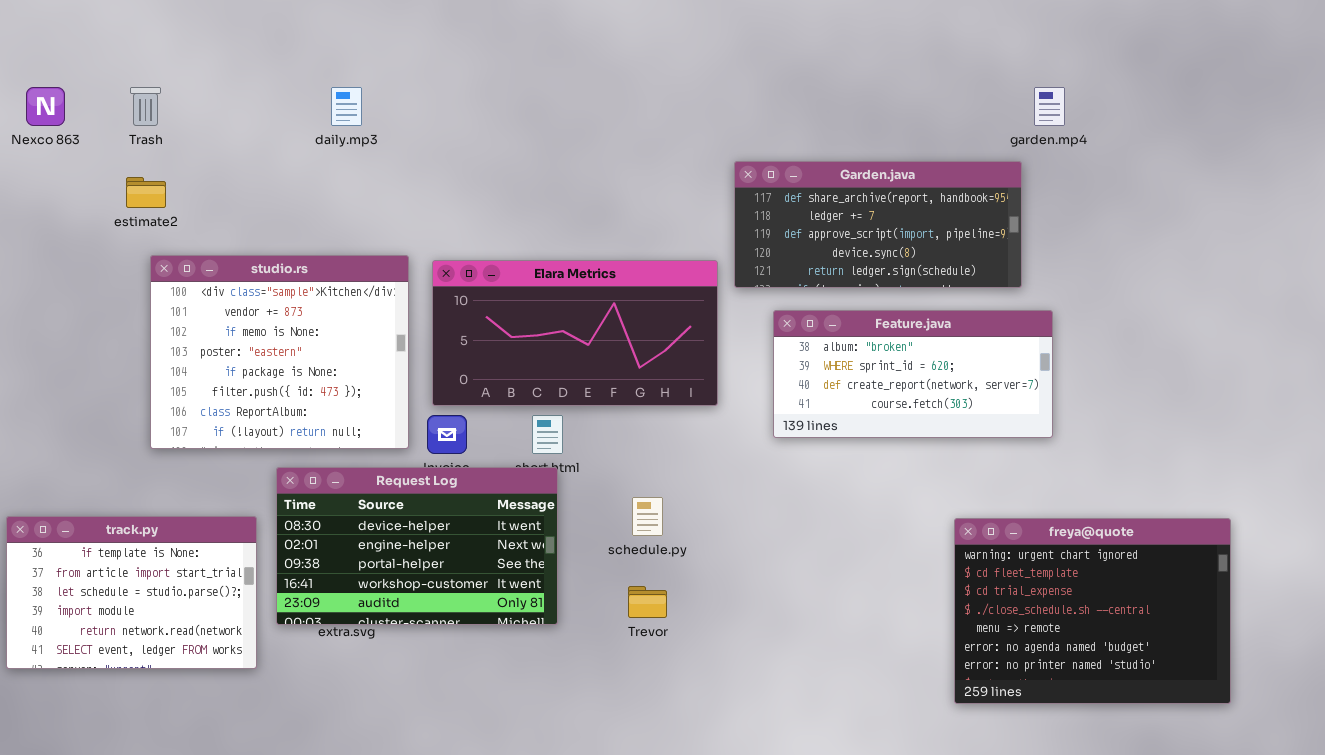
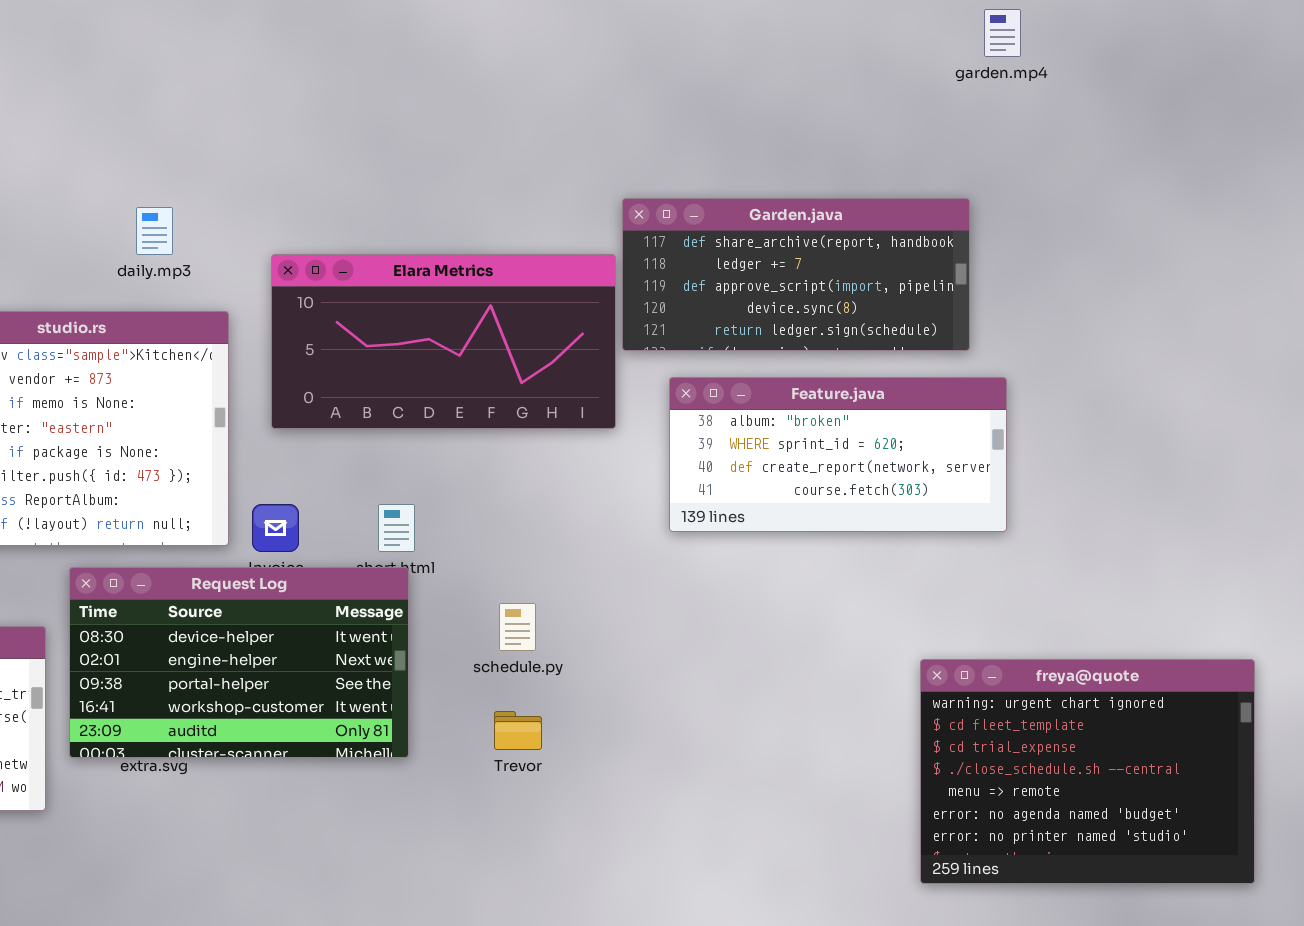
daily.mp3: [331,87,362,126] -> [136,207,173,255], moved
garden.mp4: [1034,87,1065,126] -> [984,9,1021,57], moved
Elara Metrics: [432,260,718,406] -> [271,254,616,429], moved
freya@quote: [954,518,1231,704] -> [920,659,1255,884], moved

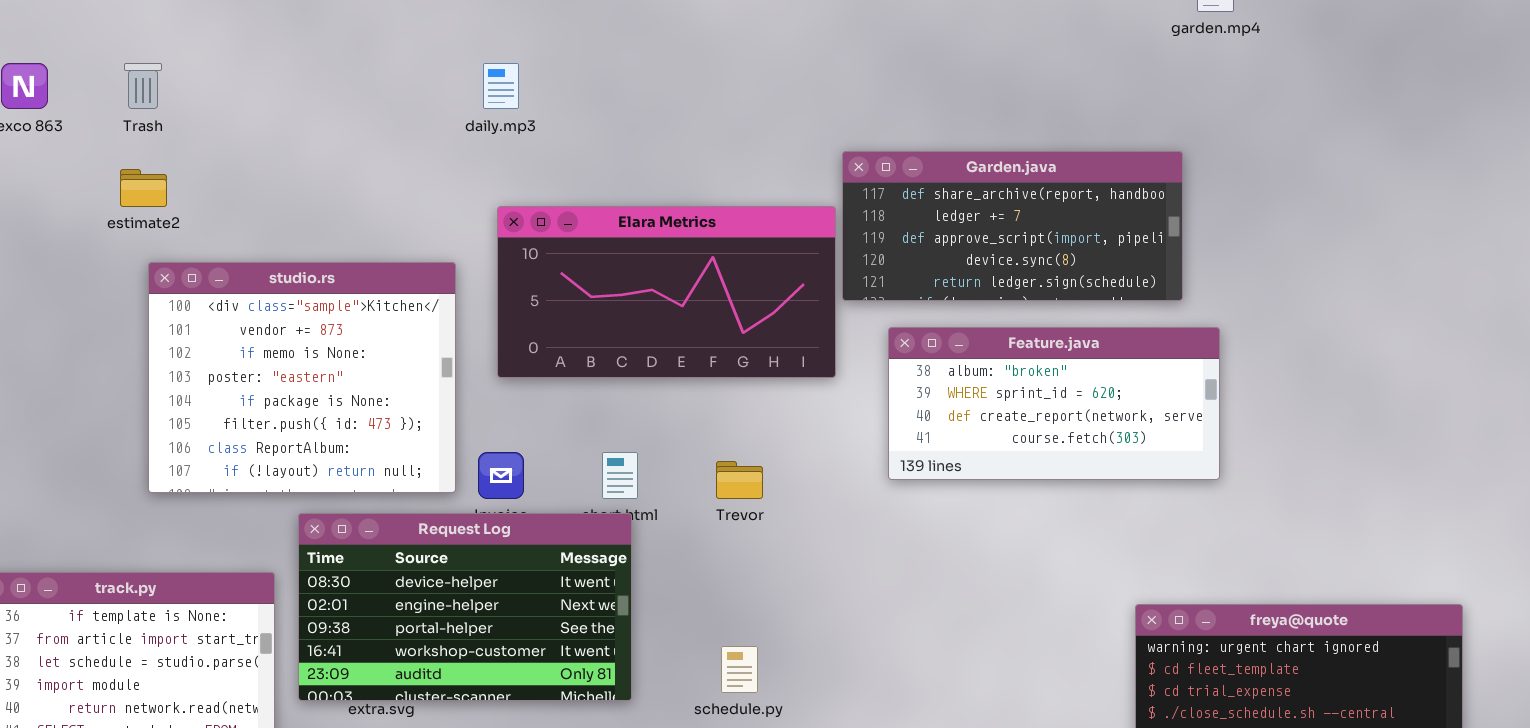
daily.mp3: [136,207,173,255] -> [483,63,519,109], moved
schedule.py: [499,603,536,651] -> [721,646,758,693], moved
Trevor: [494,711,542,750] -> [716,461,763,499], moved

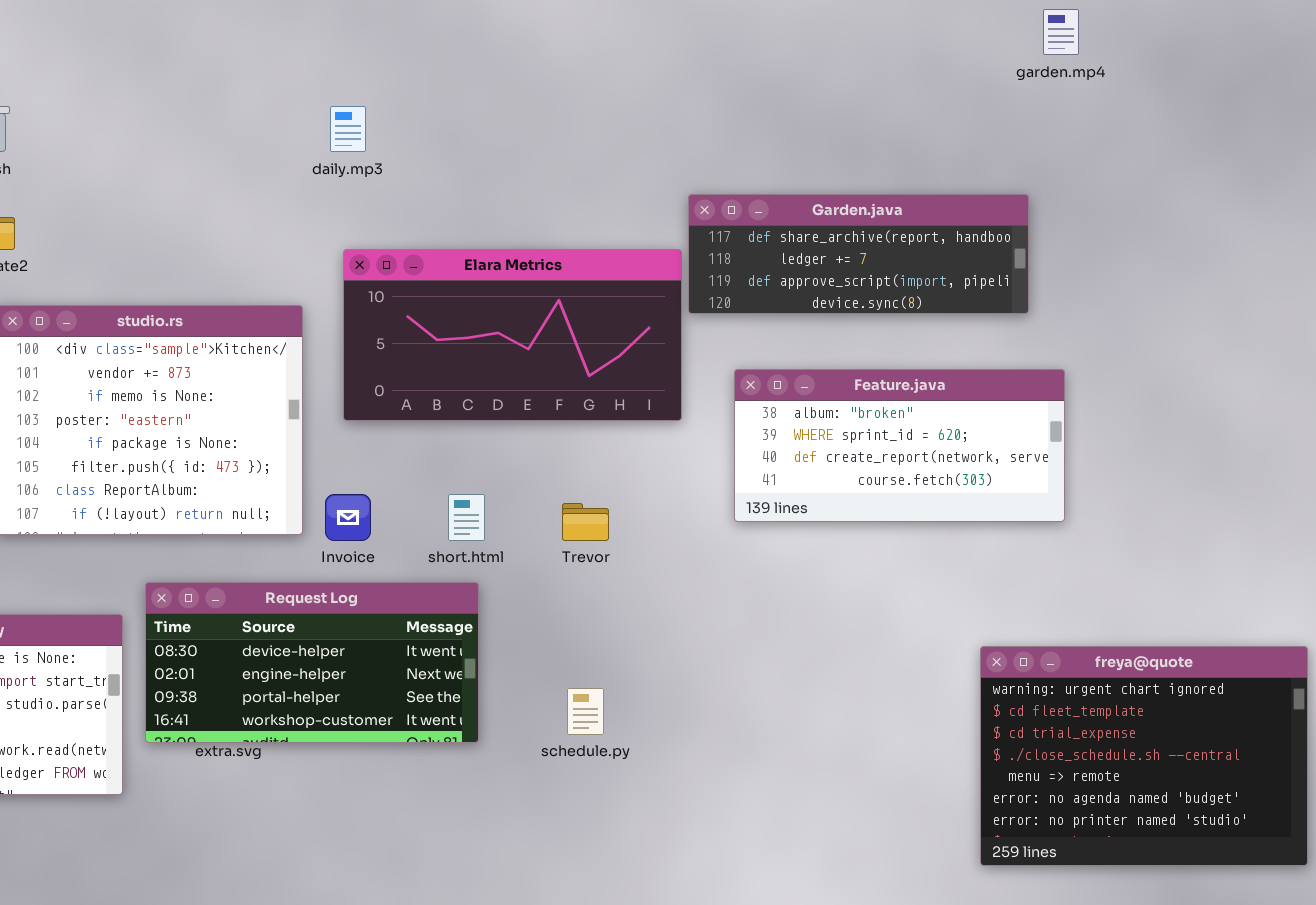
Garden.java: [842,151,1183,301] -> [688,194,1029,314], resized
Request Log: [298,513,632,701] -> [145,582,479,743], resized

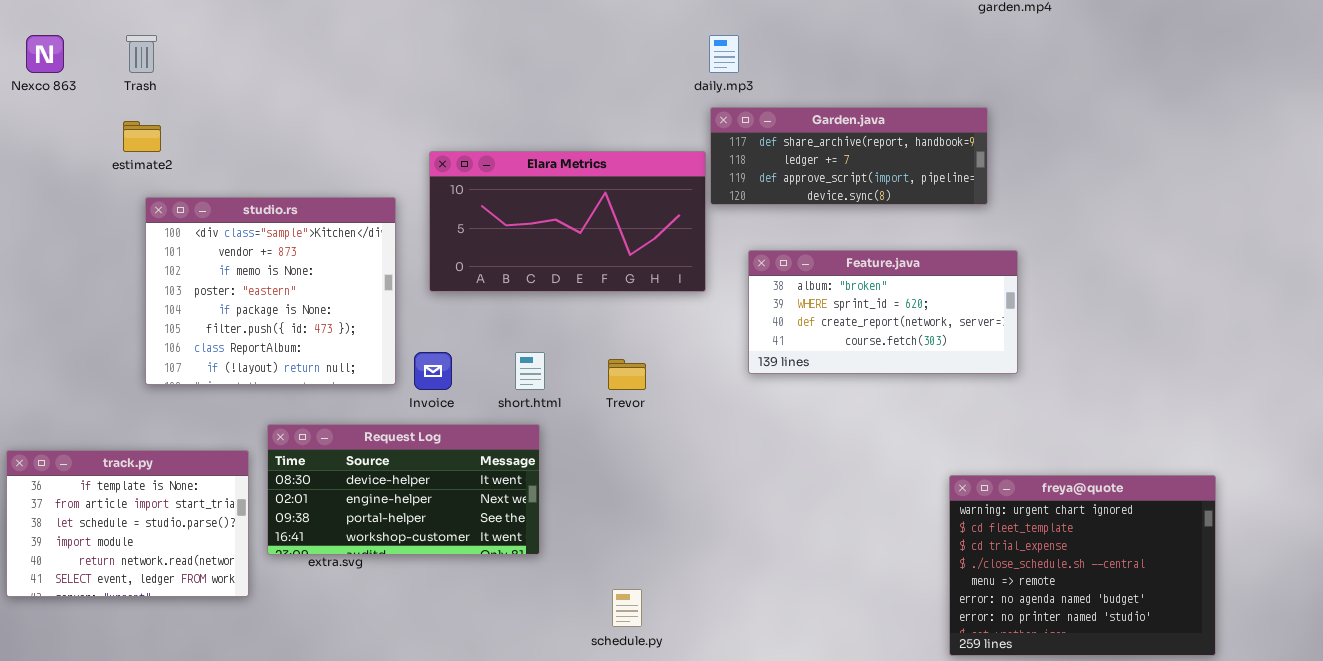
daily.mp3: [330,106,366,152] -> [709,35,739,73], moved
schedule.py: [567,688,604,735] -> [612,589,642,627], moved

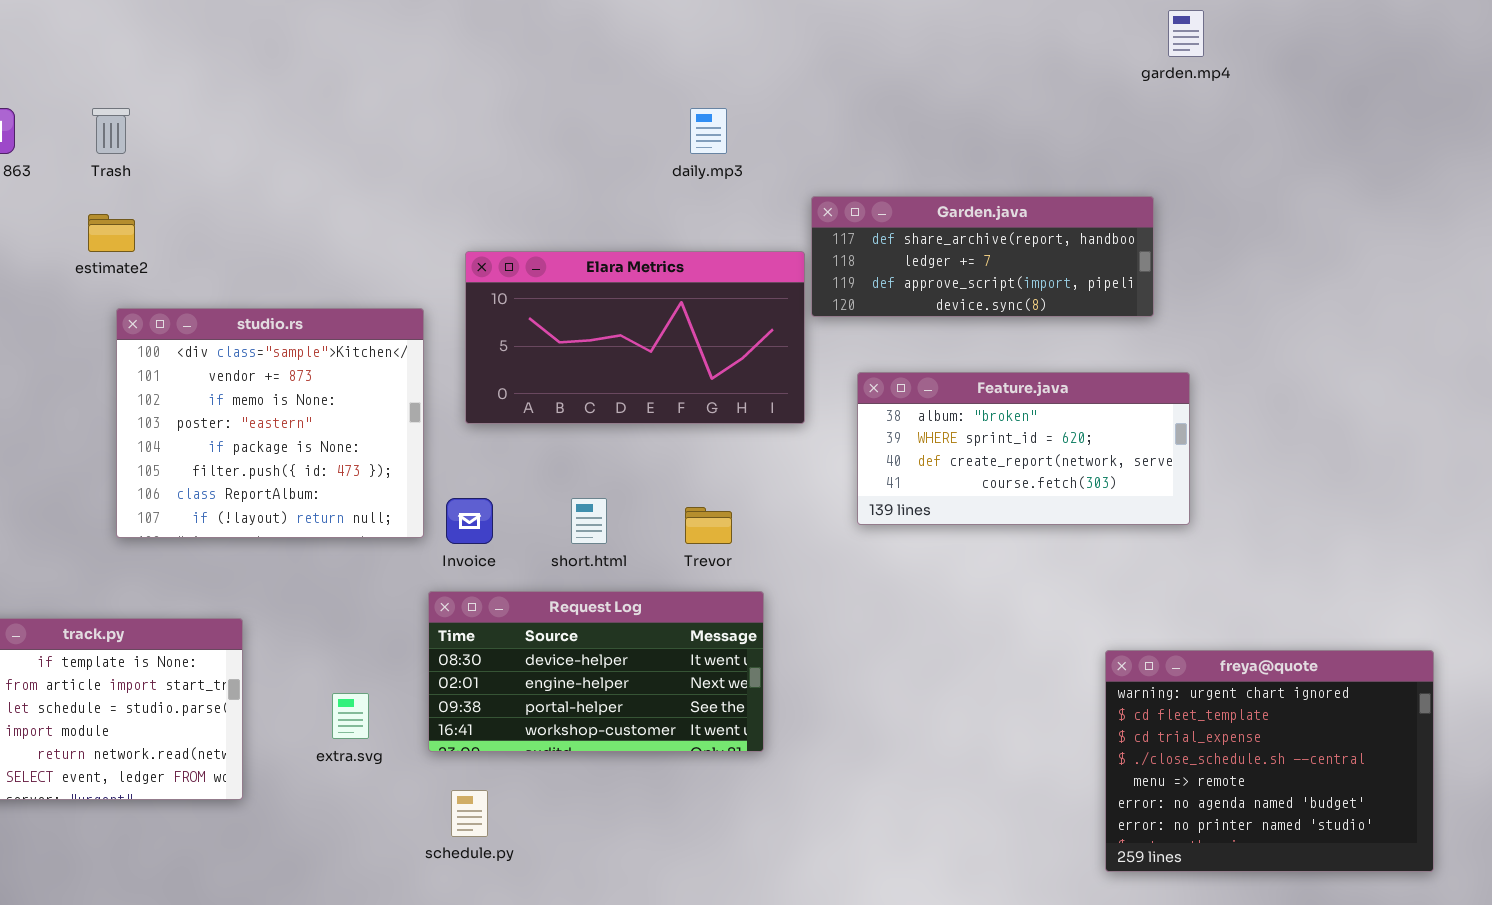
daily.mp3: [709,35,739,73] -> [690,108,727,154], moved
Request Log: [267,424,540,555] -> [428,591,764,752], moved
schedule.py: [612,589,642,627] -> [451,790,488,837], moved

